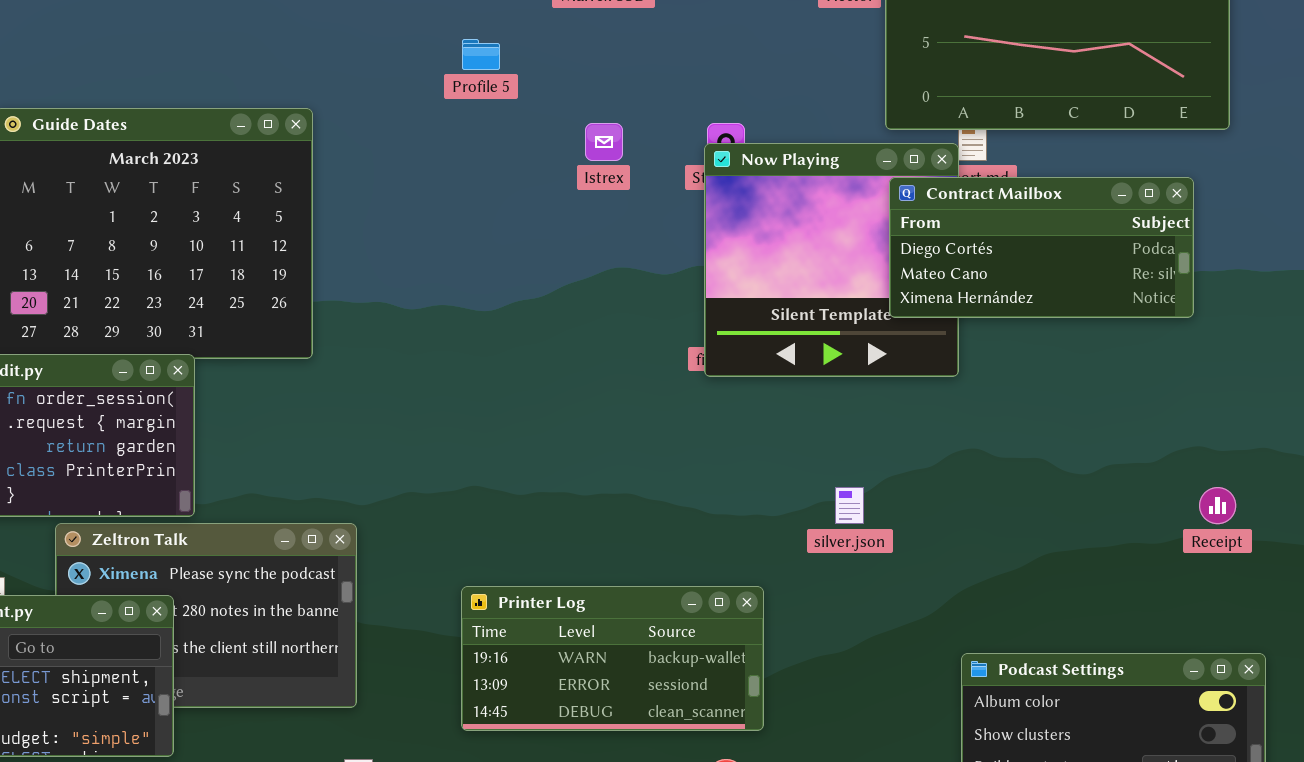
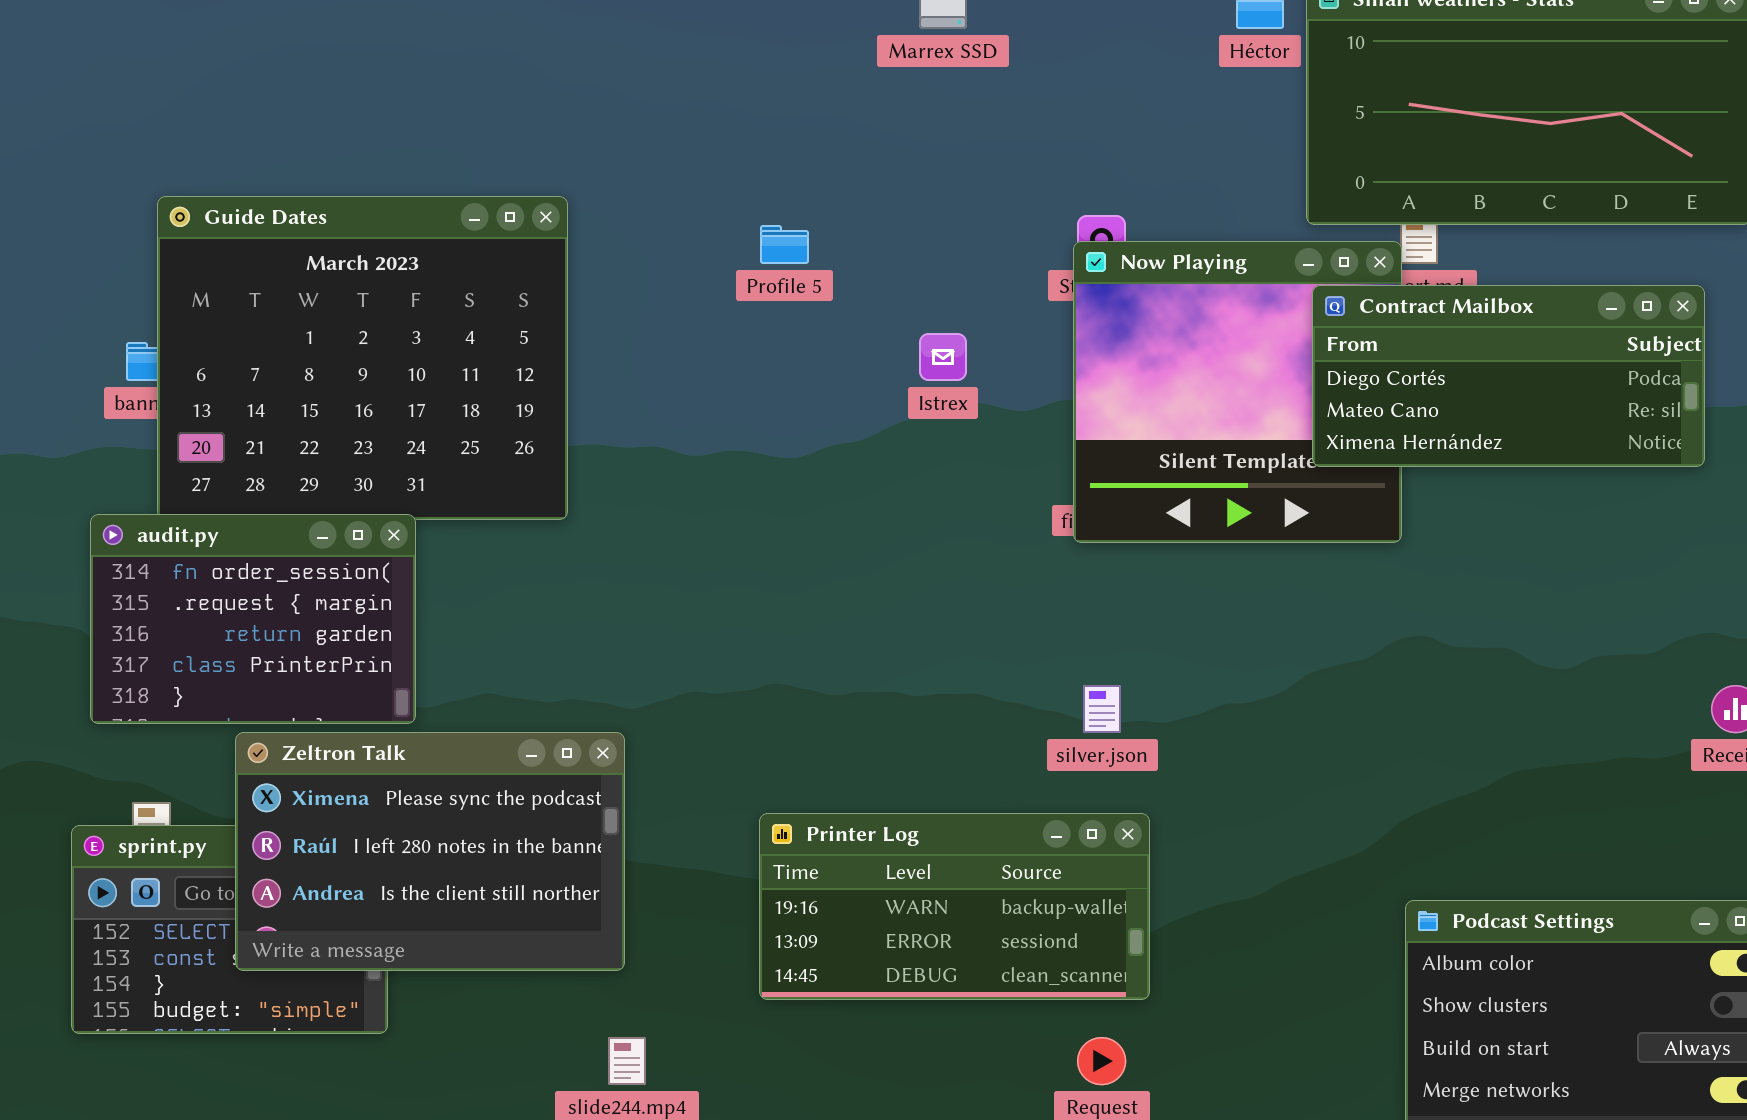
Profile 5: [462,39,500,70] -> [760,225,809,264], moved
Istrex: [585,123,623,161] -> [919,333,967,381], moved
silver.json: [835,487,864,524] -> [1083,685,1121,733], moved
Zeltron Talk: [55,523,357,708] -> [235,732,625,971], raised

